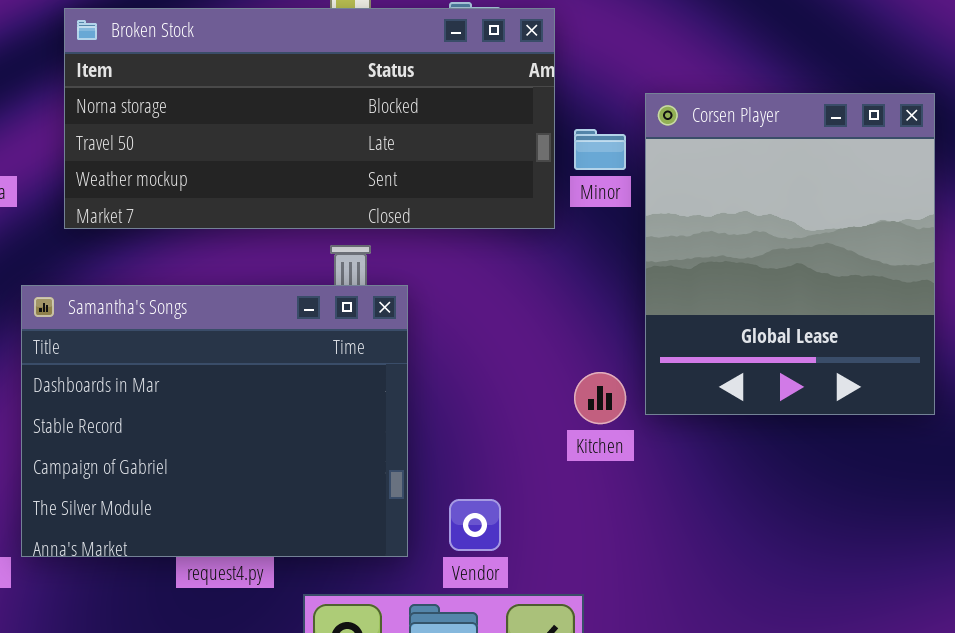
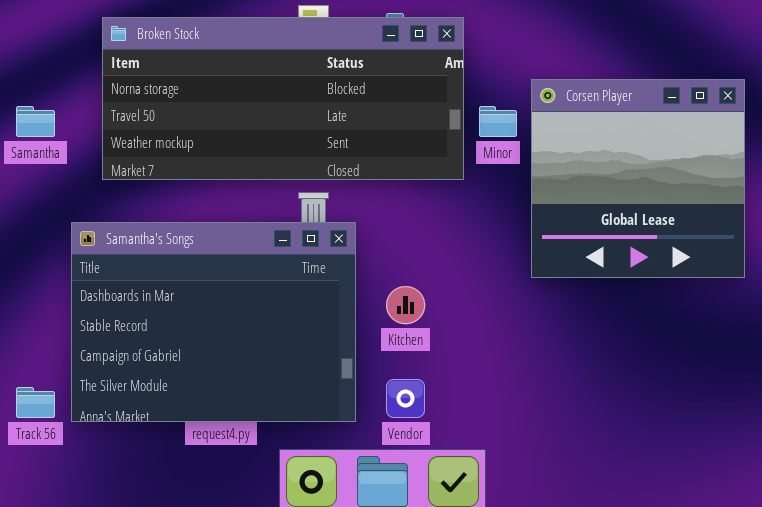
Corsen Player: [645,93,935,415] -> [531,79,745,278], resized
Kitchen: [574,372,626,424] -> [386,286,425,324], moved

